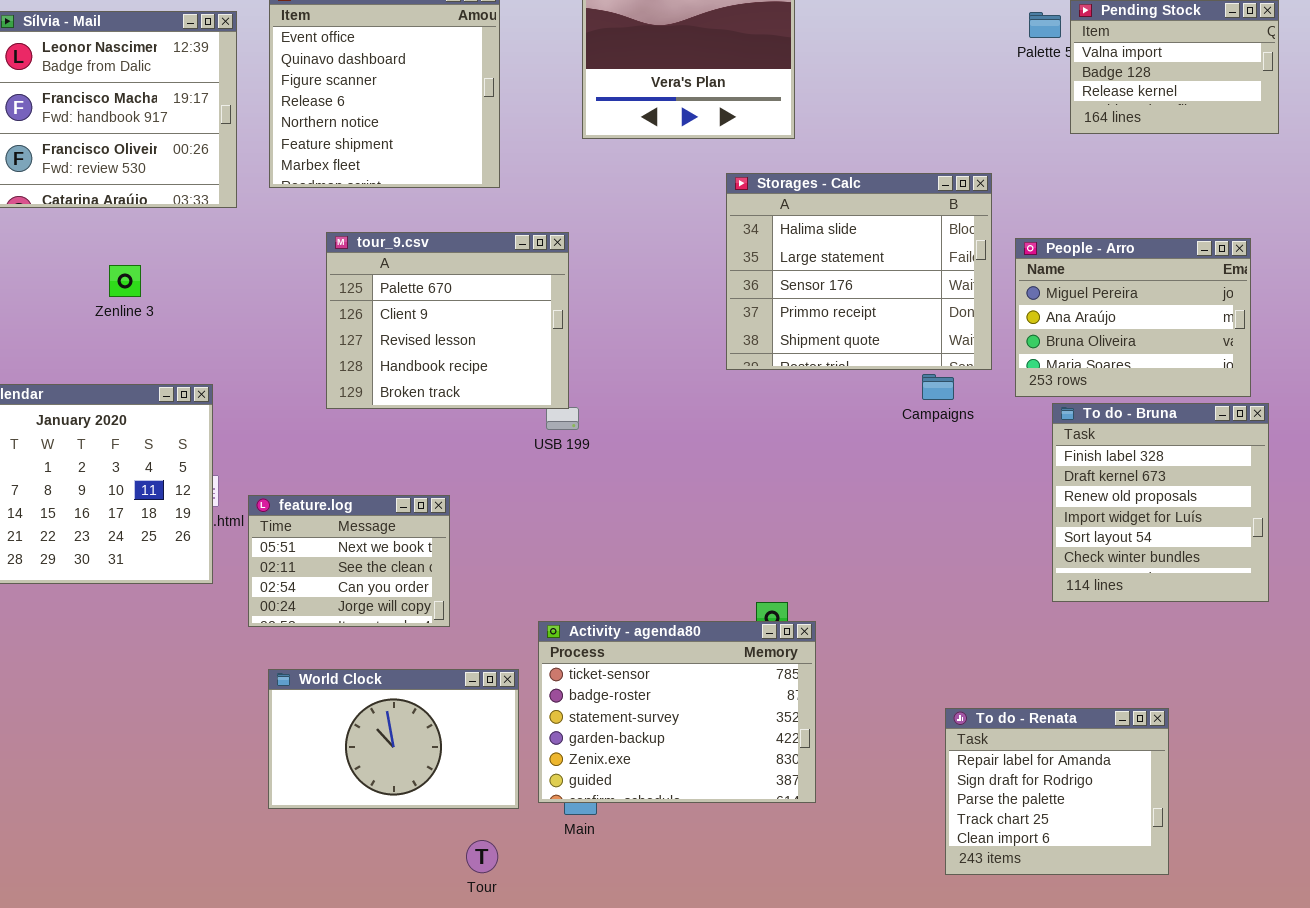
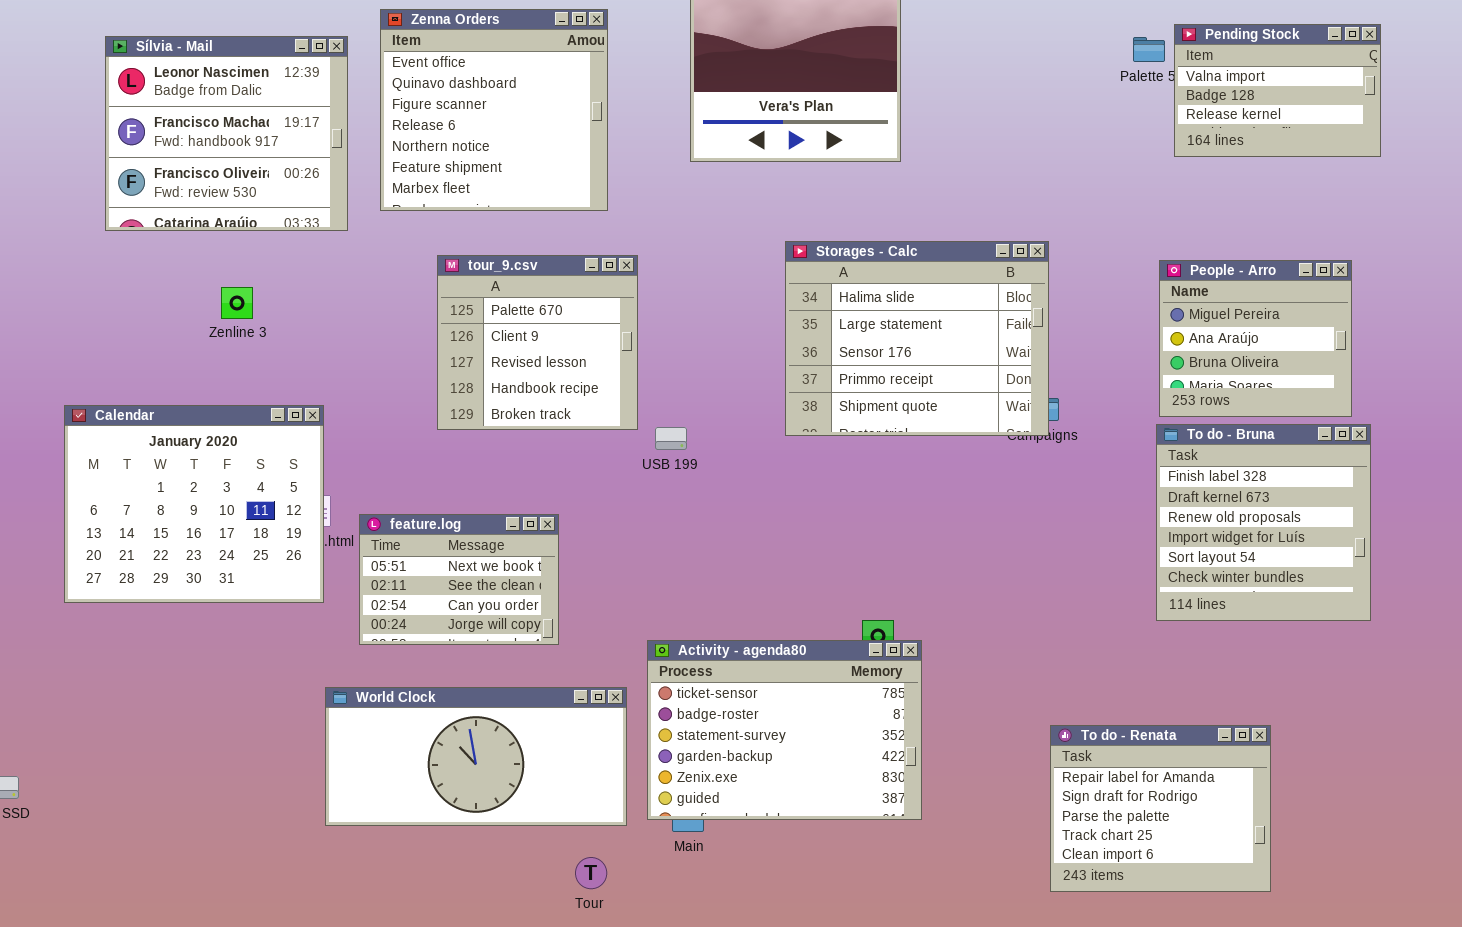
Storages - Calc: [726,173,992,370] -> [785,241,1049,436], moved
tour_9.csv: [326,232,569,409] -> [437,255,638,430], resized
People - Arro: [1015,238,1251,397] -> [1159,260,1352,417], resized
World Clock: [268,669,519,809] -> [325,687,627,826], resized

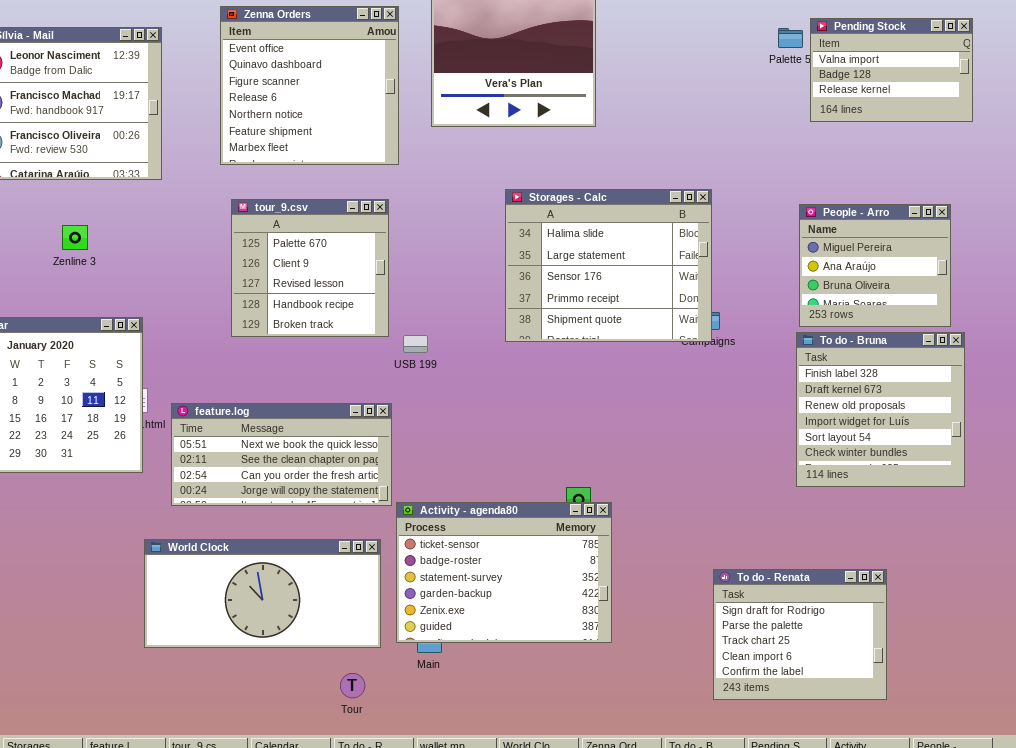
Zenna Orders: [380,9,608,211] -> [220,6,399,165], moved
feature.log: [359,514,559,645] -> [171,403,392,506], resized
To do - Renata: [1050,725,1271,892] -> [713,569,887,700], scrolled down 1 row

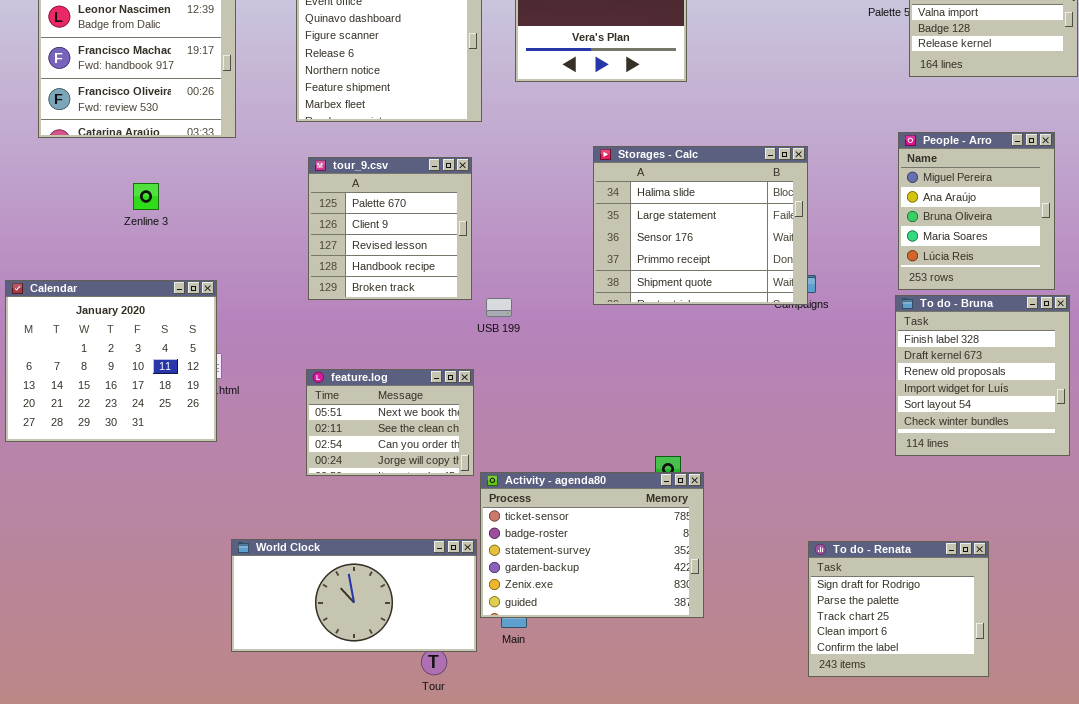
People - Arro: [799,204,951,327] -> [898,132,1055,290], resized
feature.log: [171,403,392,506] -> [306,369,474,476], resized
World Clock: [144,539,381,648] -> [231,539,477,652], moved

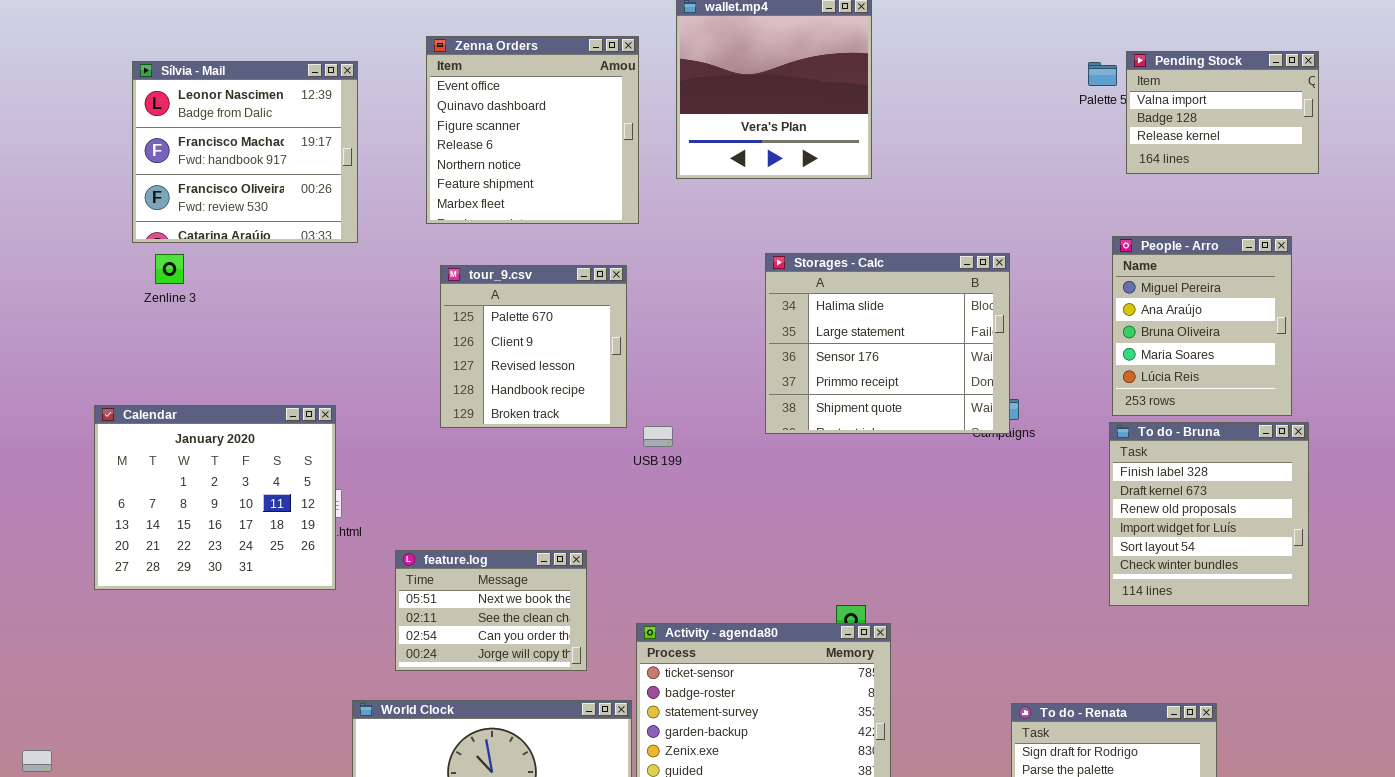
Zenline 3: [133,183,159,210] -> [155,254,184,284], moved
feature.log: [306,369,474,476] -> [395,550,587,671], moved

